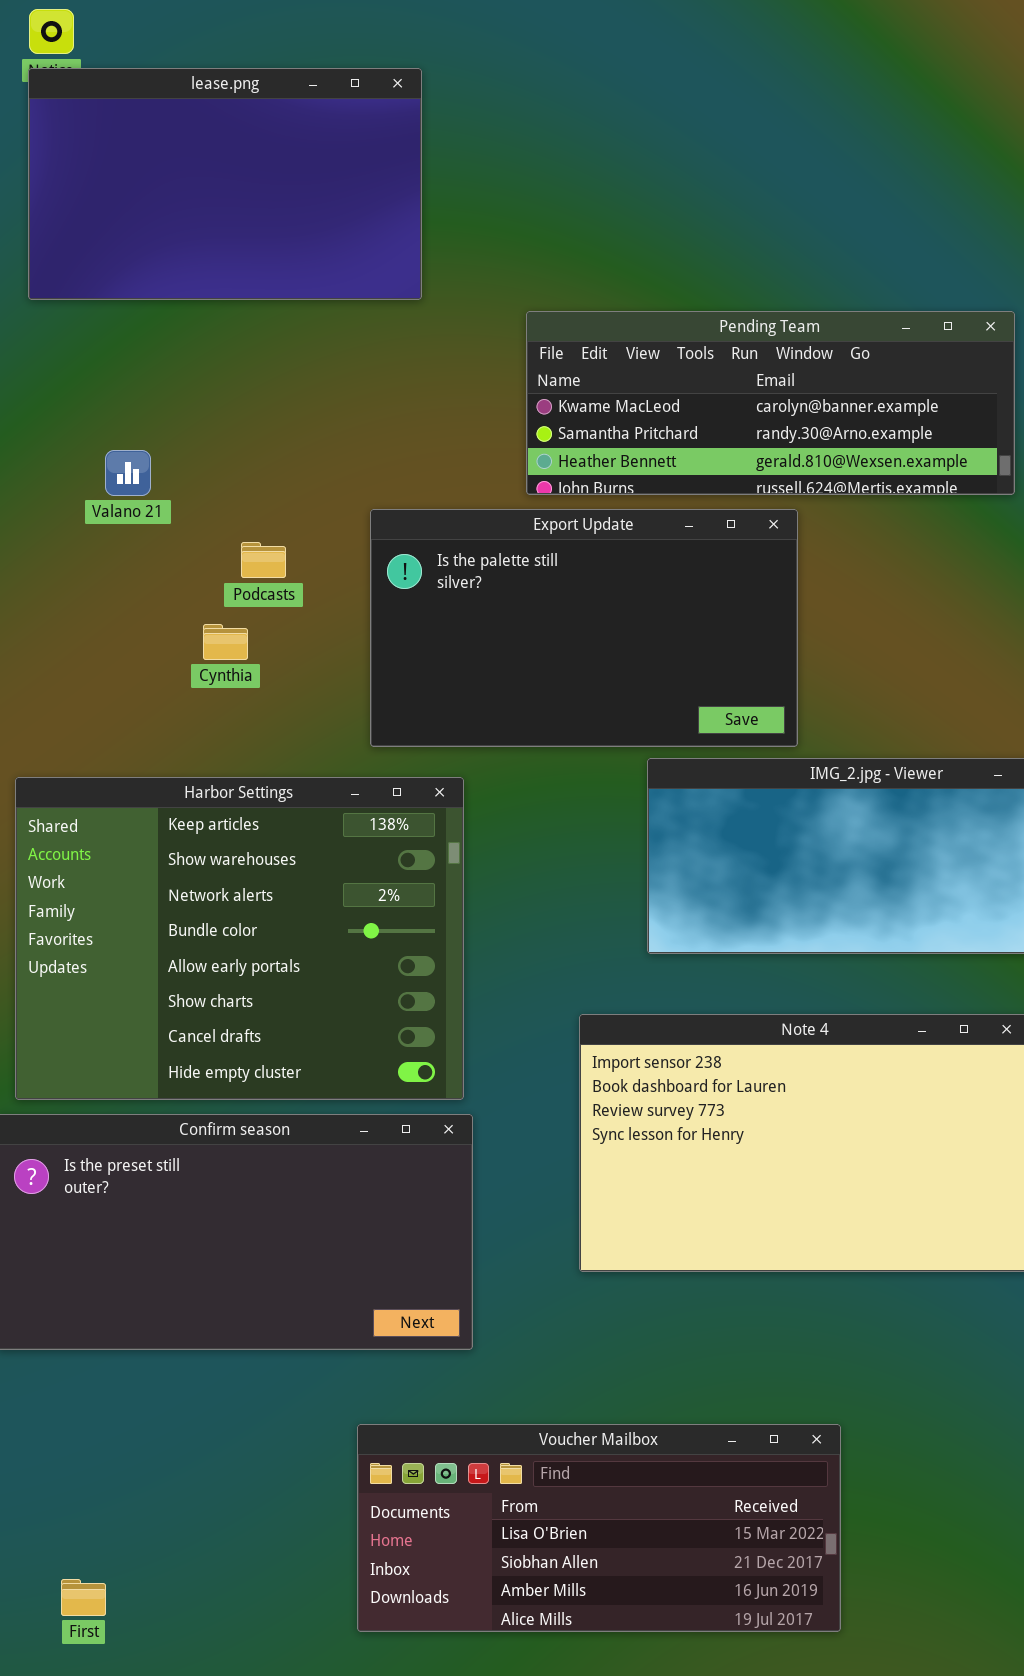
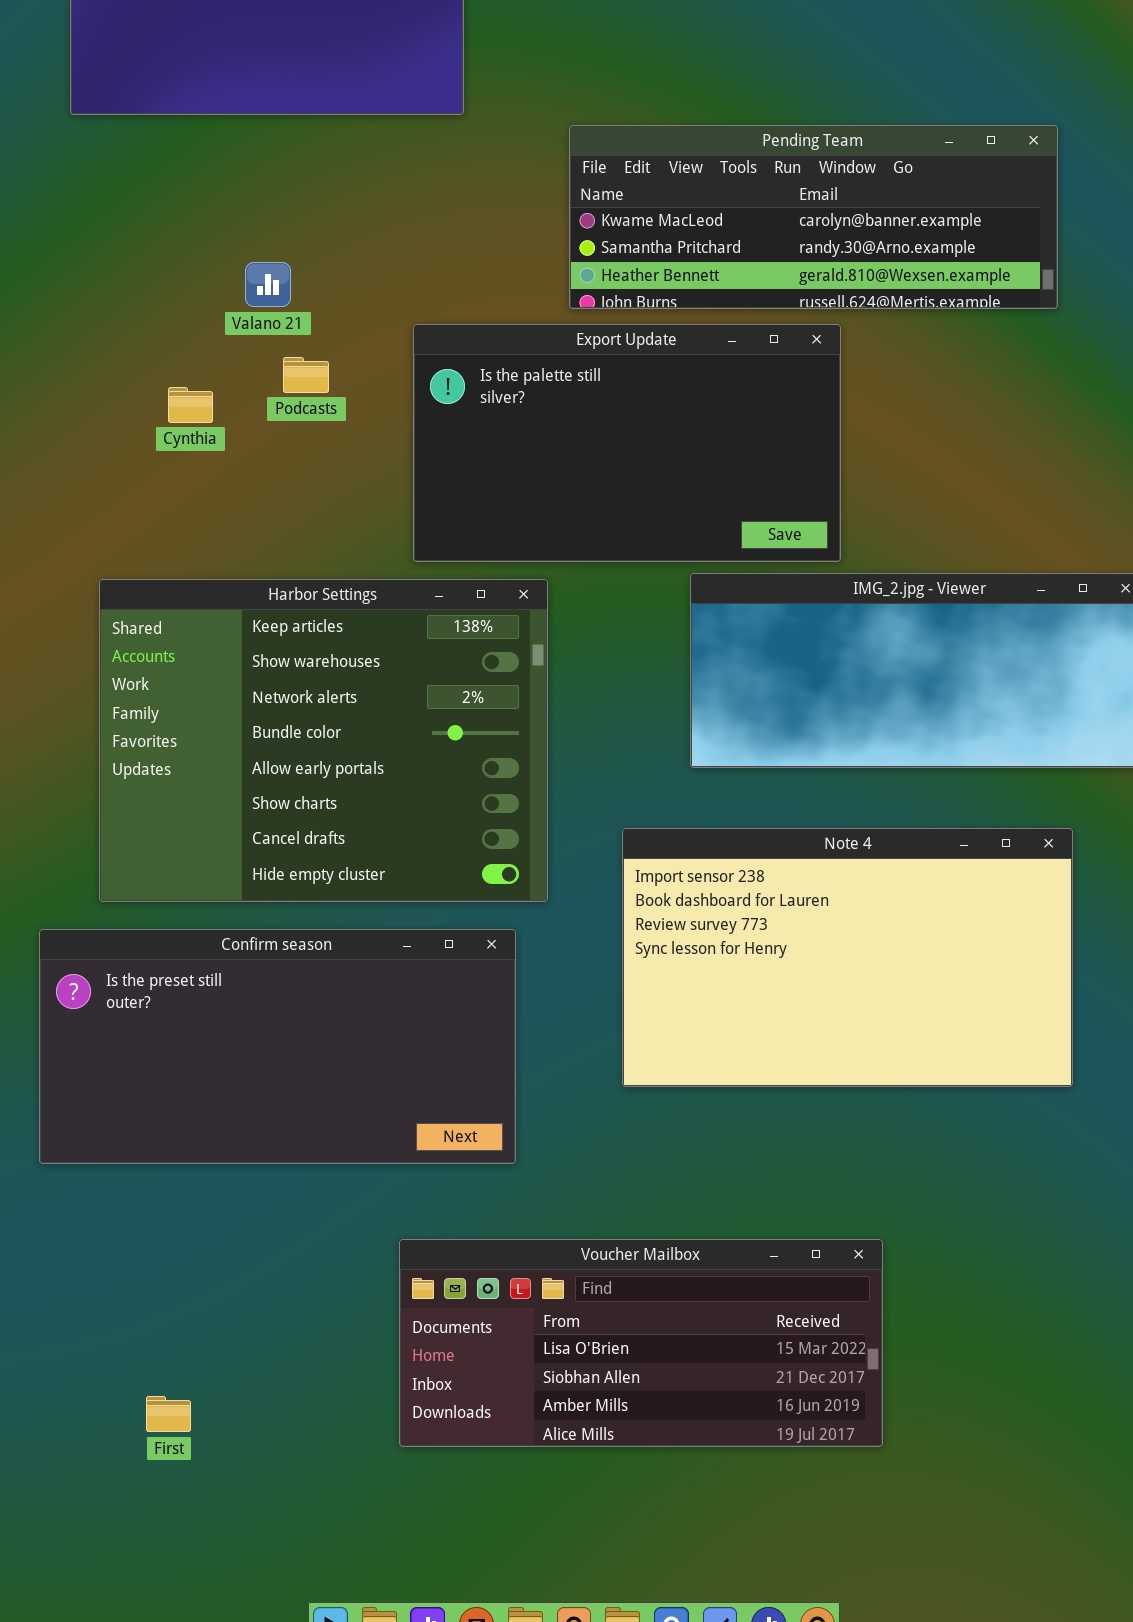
Valano 21: [105,450,151,496] -> [245,262,291,307], moved
Cynthia: [203,624,248,660] -> [168,387,213,423], moved
Harbor Settings: [15,777,464,1100] -> [99,579,548,902], moved
First: [61,1579,106,1616] -> [146,1396,191,1432], moved

